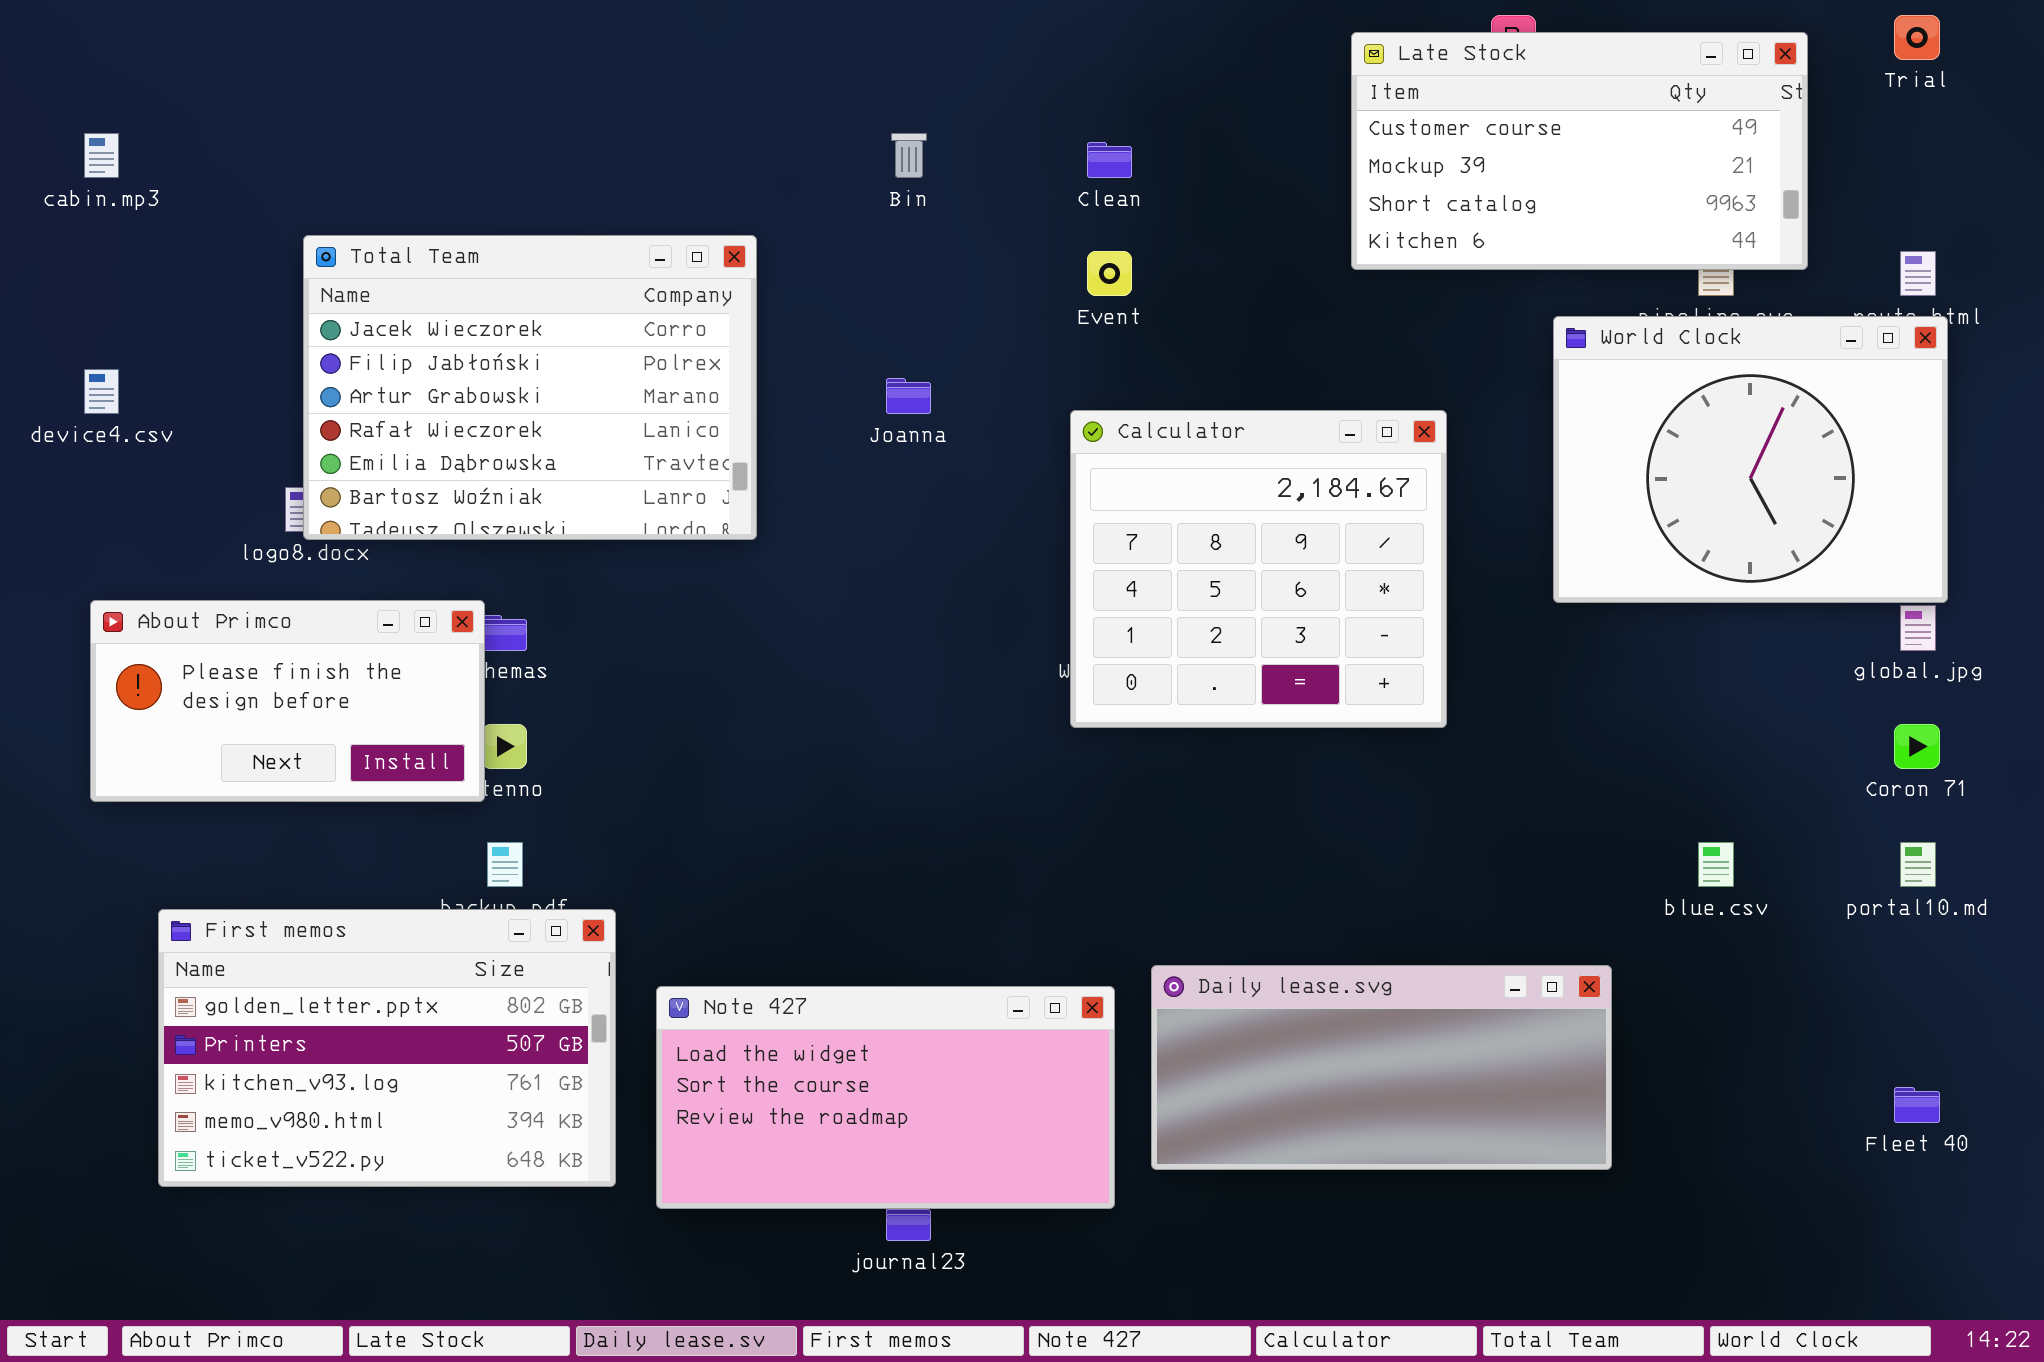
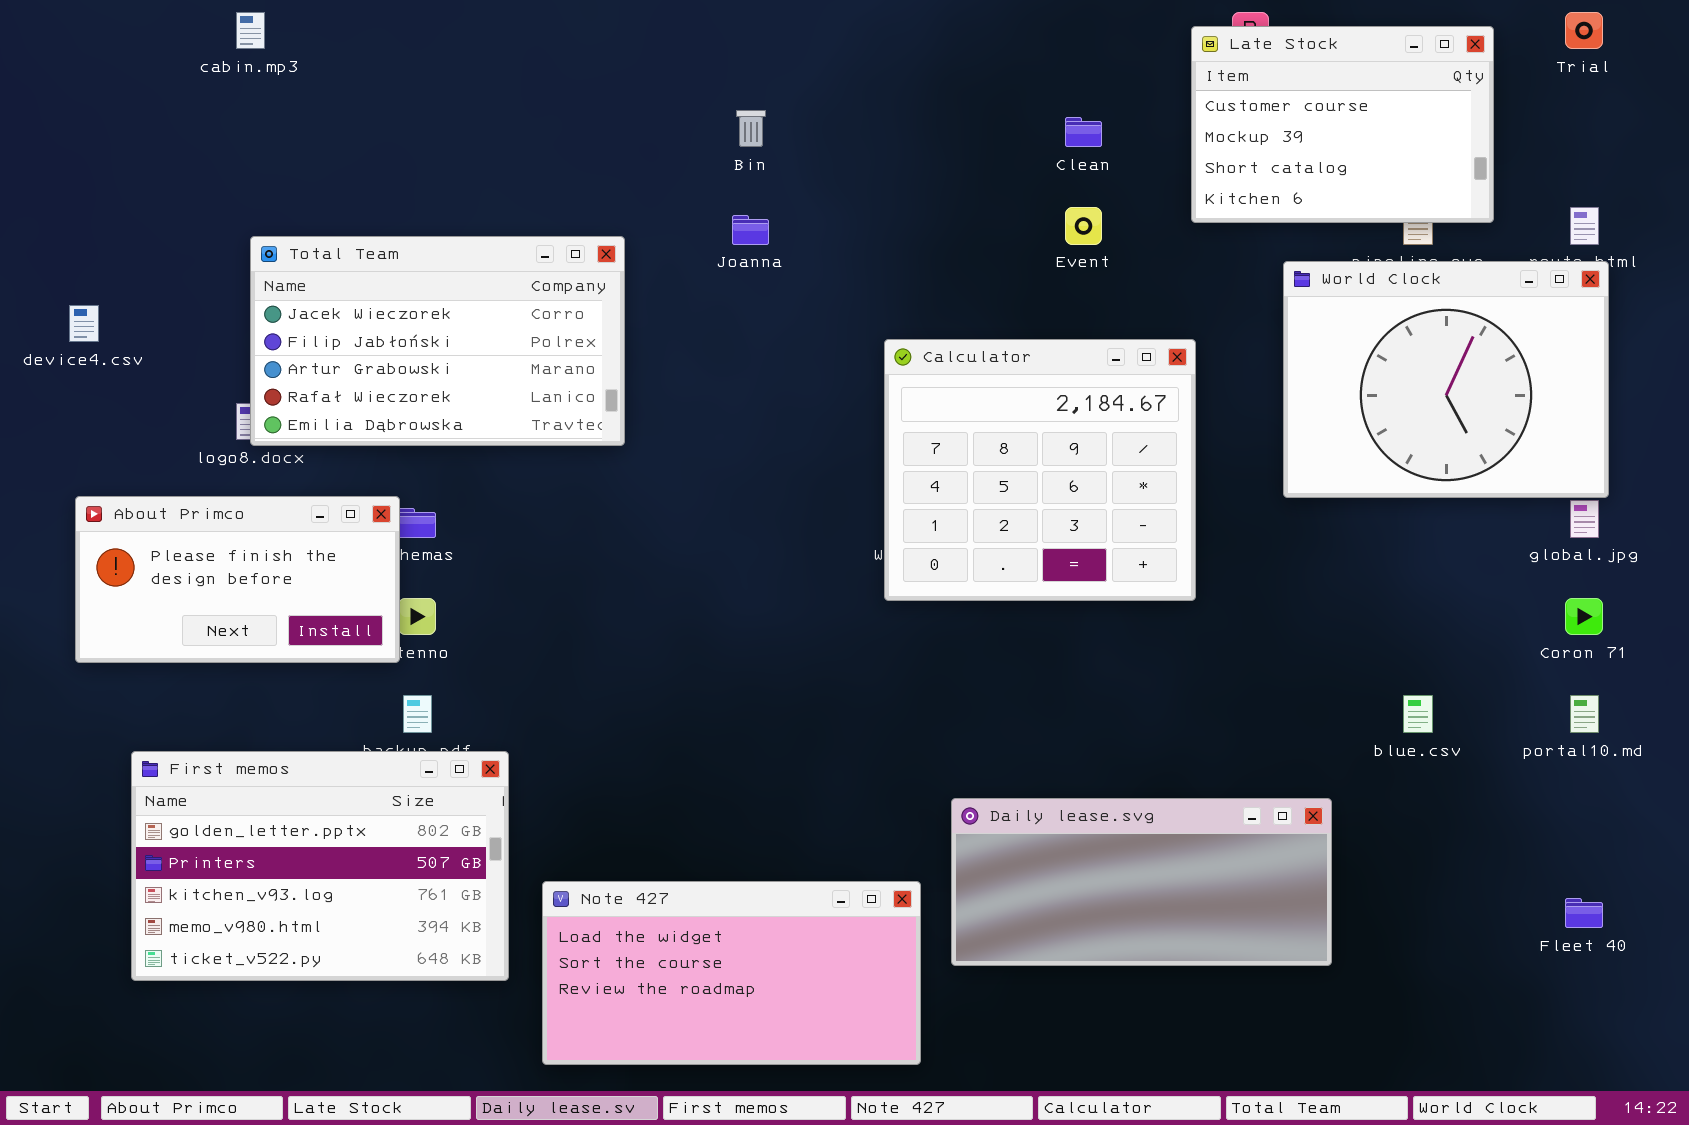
Late Stock: [1351,32,1808,270] -> [1191,26,1494,223], resized
cabin.mp3: [84,133,119,178] -> [236,12,265,49], moved
Clean: [1087,142,1132,178] -> [1065,117,1102,147], moved
Total Team: [303,235,757,540] -> [250,236,625,446], resized
Event: [1087,251,1132,296] -> [1065,207,1102,245], moved
Joanna: [886,378,931,414] -> [732,215,769,245], moved
Note 427: [656,986,1115,1209] -> [542,881,921,1065], moved

